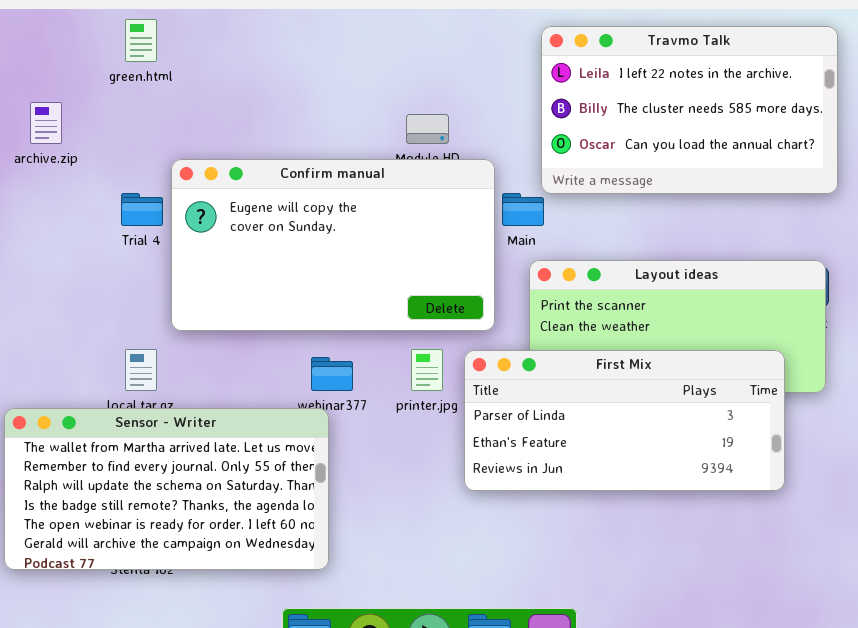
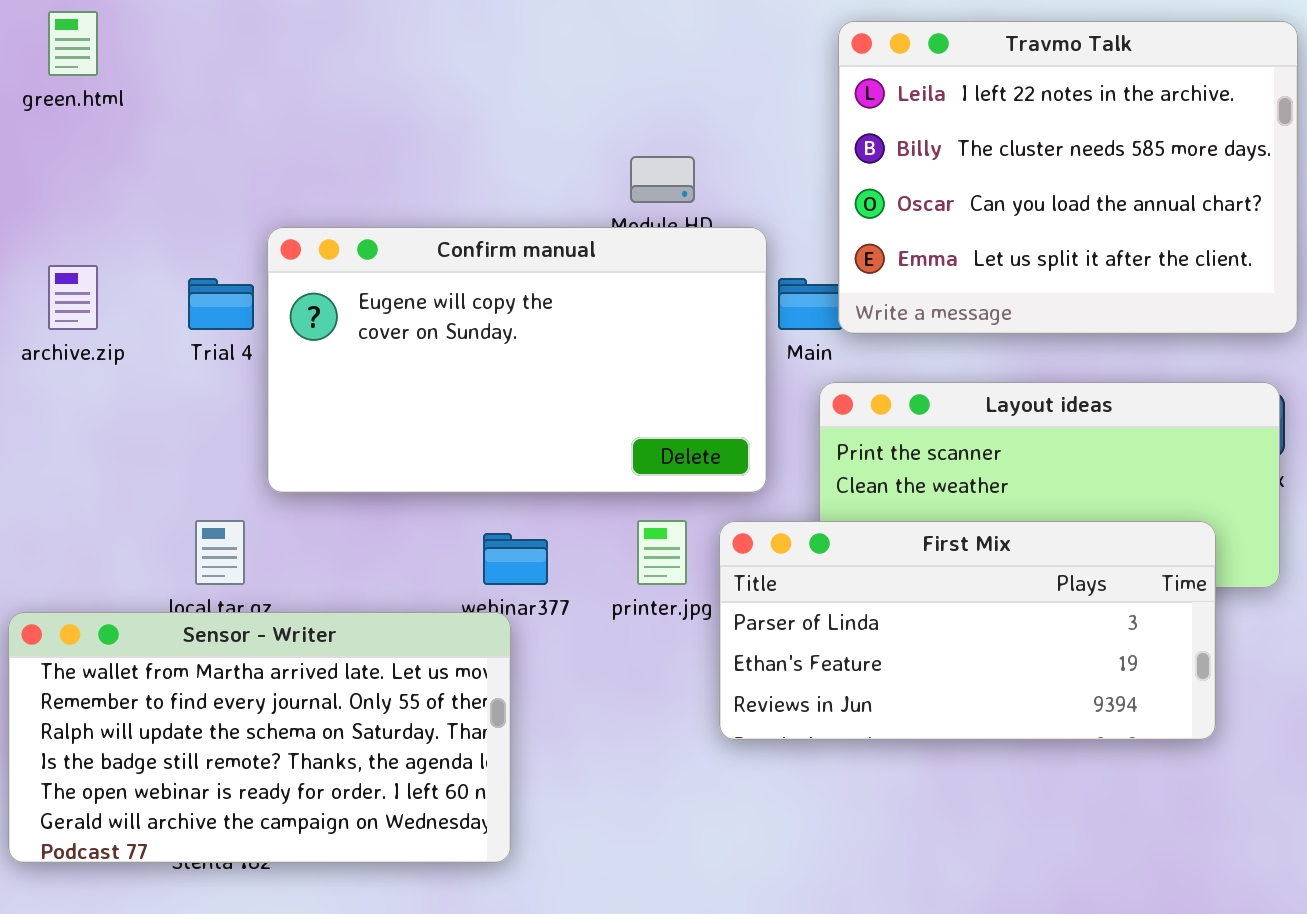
green.html: [125,19,157,62] -> [48,11,98,76], moved
Travmo Talk: [541,26,838,194] -> [838,21,1298,334], resized
archive.zip: [30,102,62,144] -> [48,265,98,330], moved

